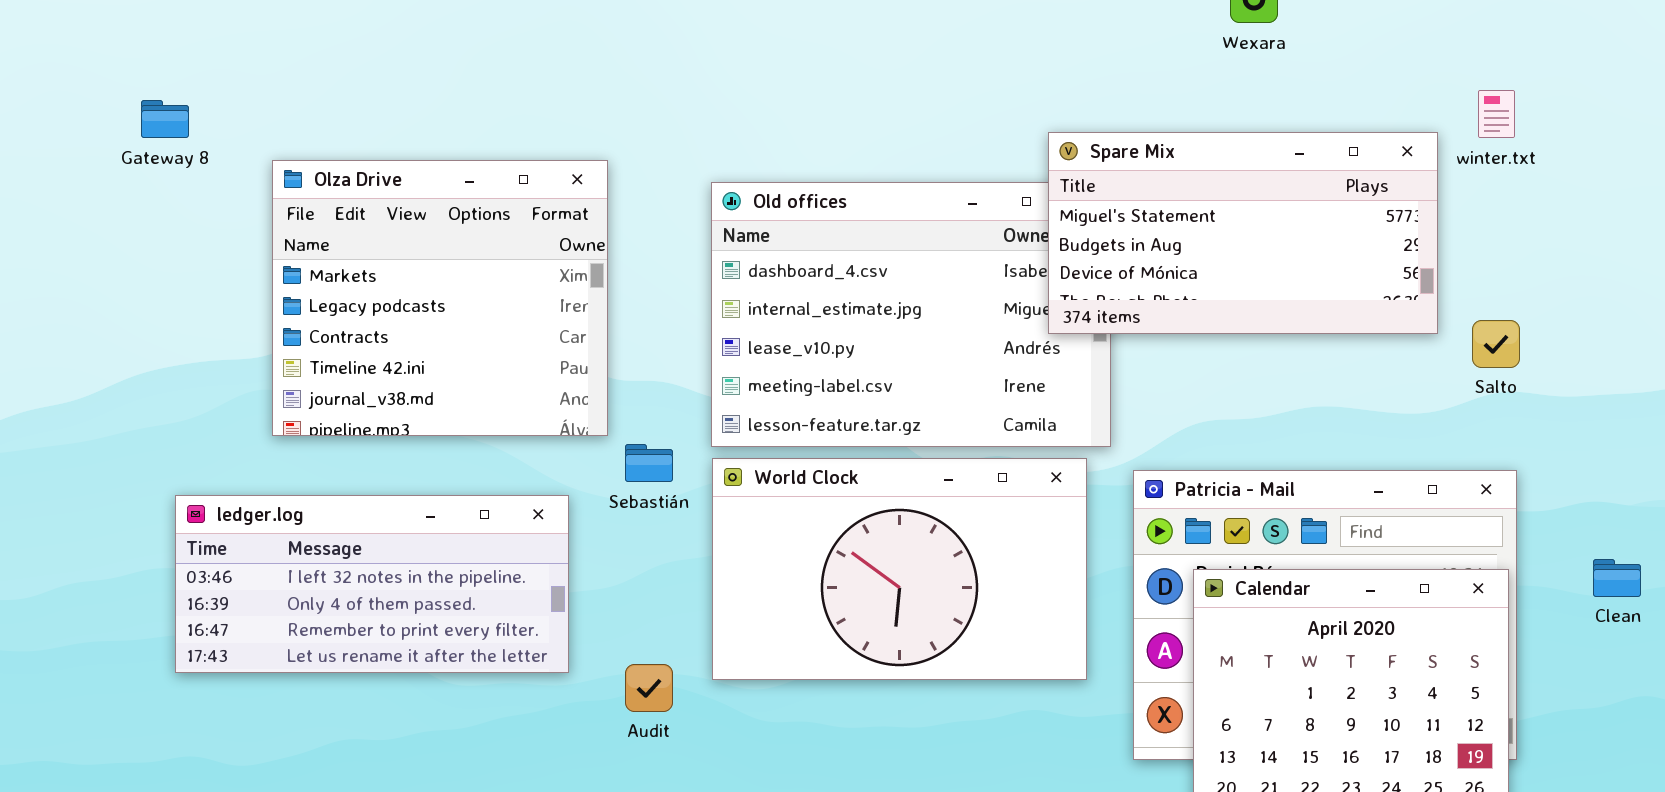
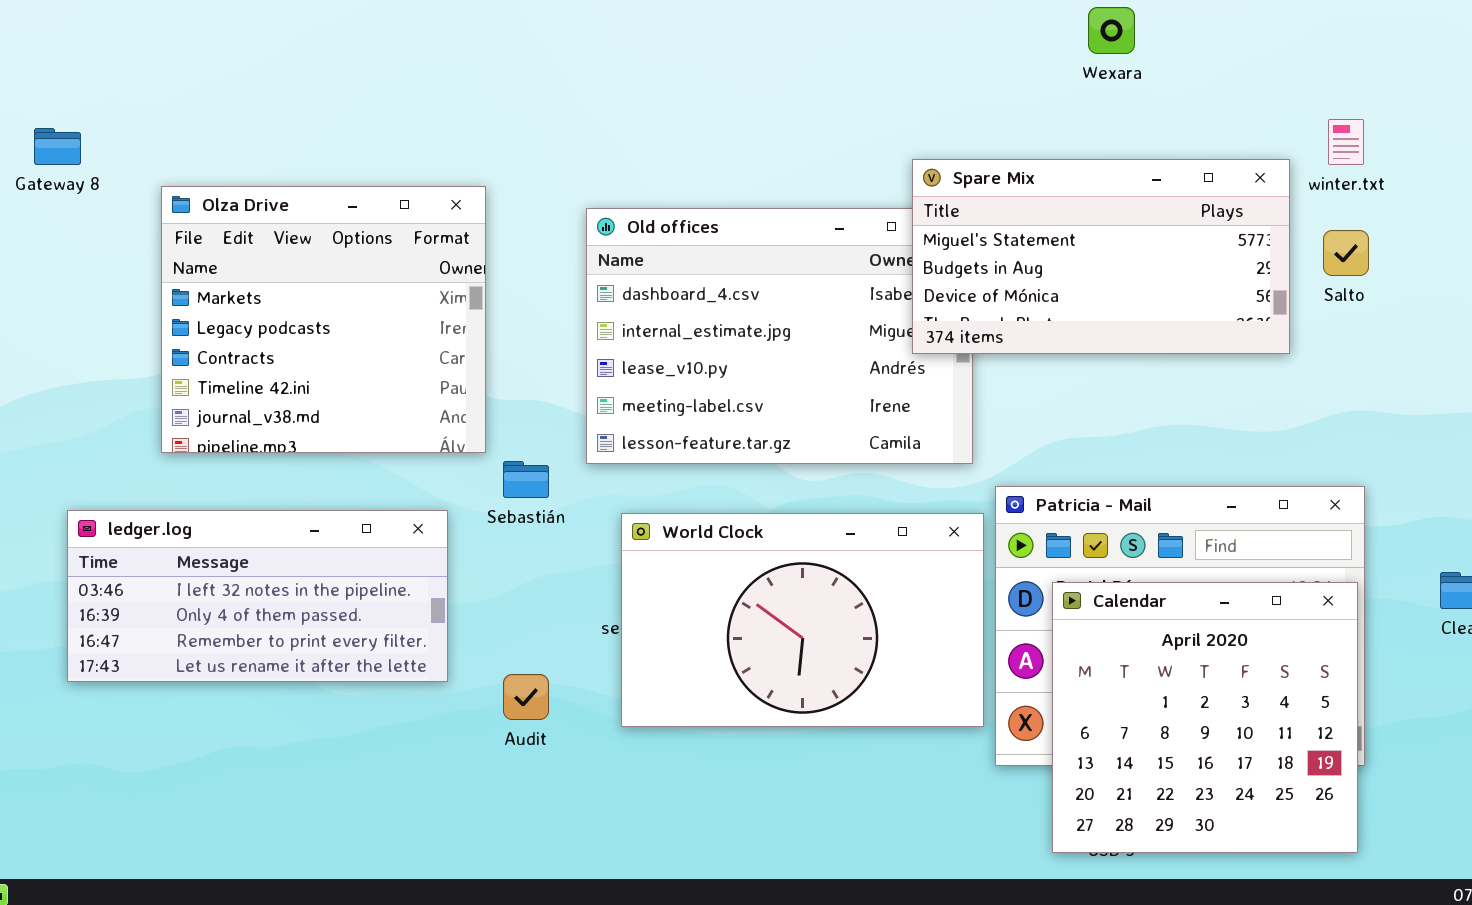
Salto: [1472,320,1520,368] -> [1323,230,1369,276], moved
World Clock: [712,458,1087,680] -> [621,513,984,727], moved

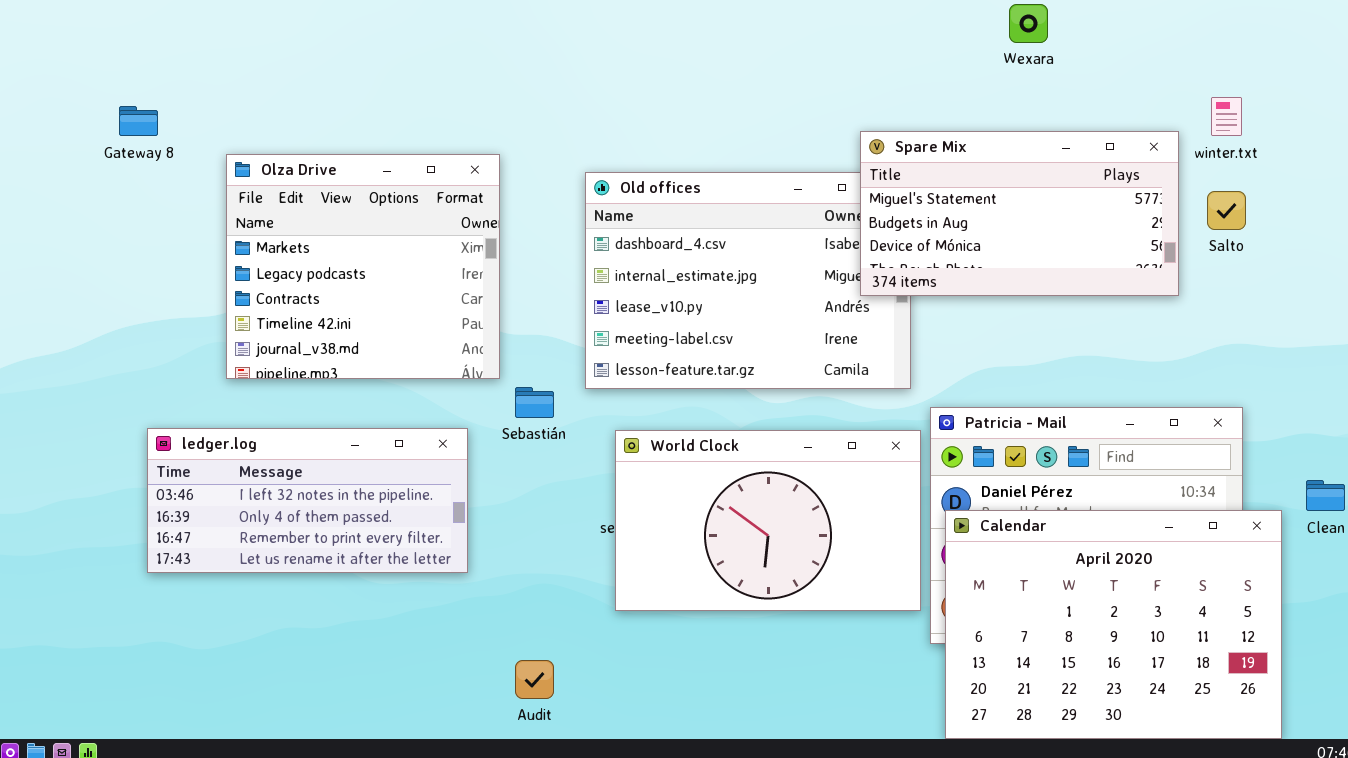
Calendar: [1052,582,1358,853] -> [945,510,1282,739], moved, resized
Audit: [503,674,549,720] -> [515,660,554,699], moved

